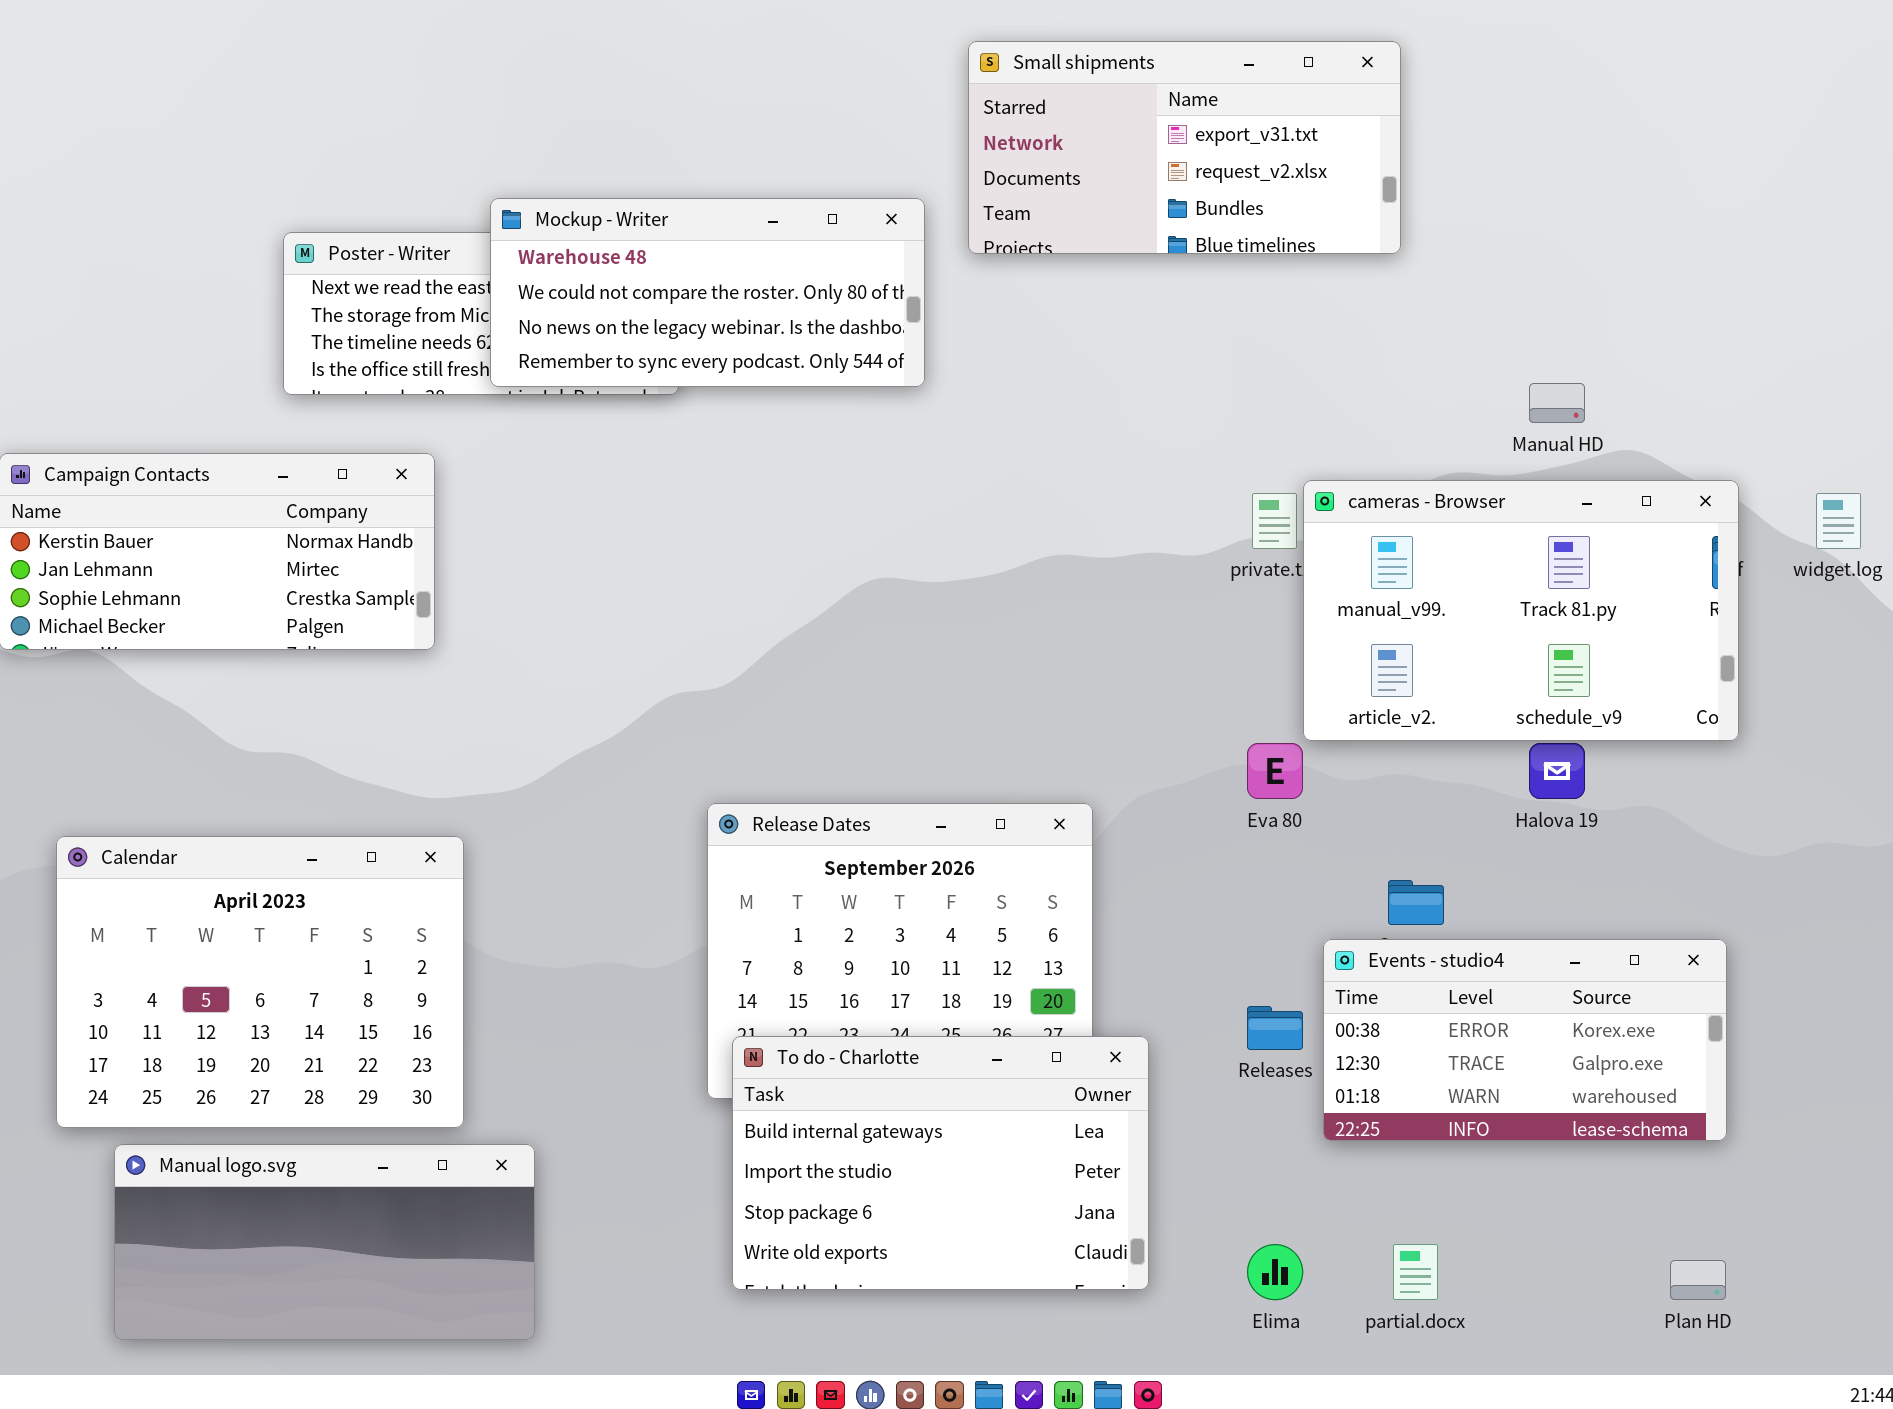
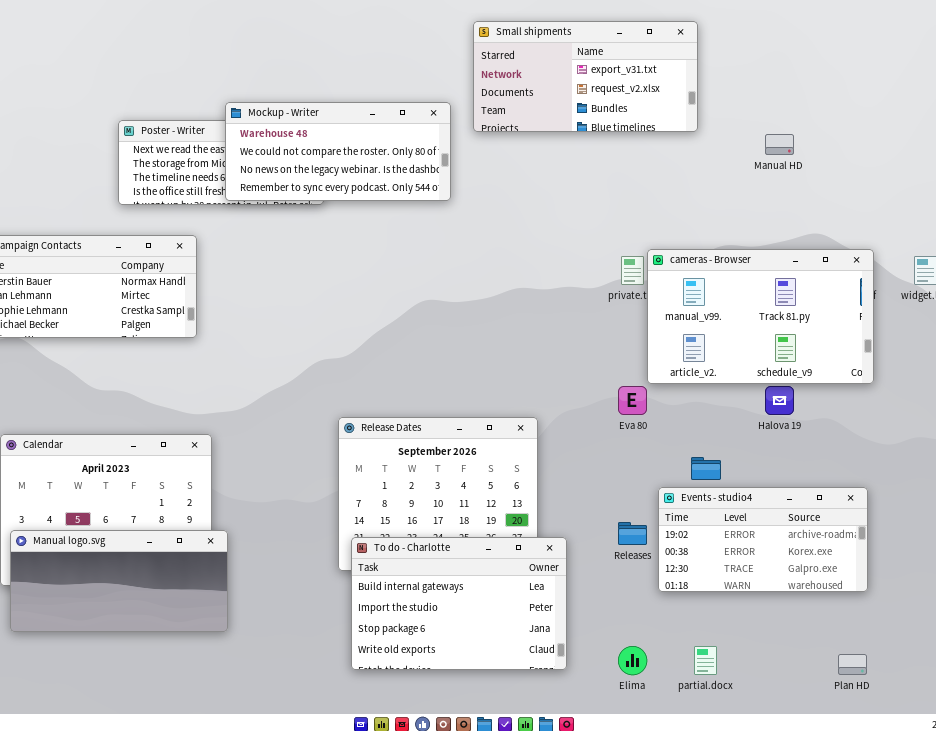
Manual HD: [1529,383,1585,423] -> [765,134,794,155], moved
Events - studio4: [1323,939,1727,1141] -> [658,487,868,592], scrolled up 1 row
Manual logo.svg: [114,1144,535,1340] -> [10,530,228,632], moved

